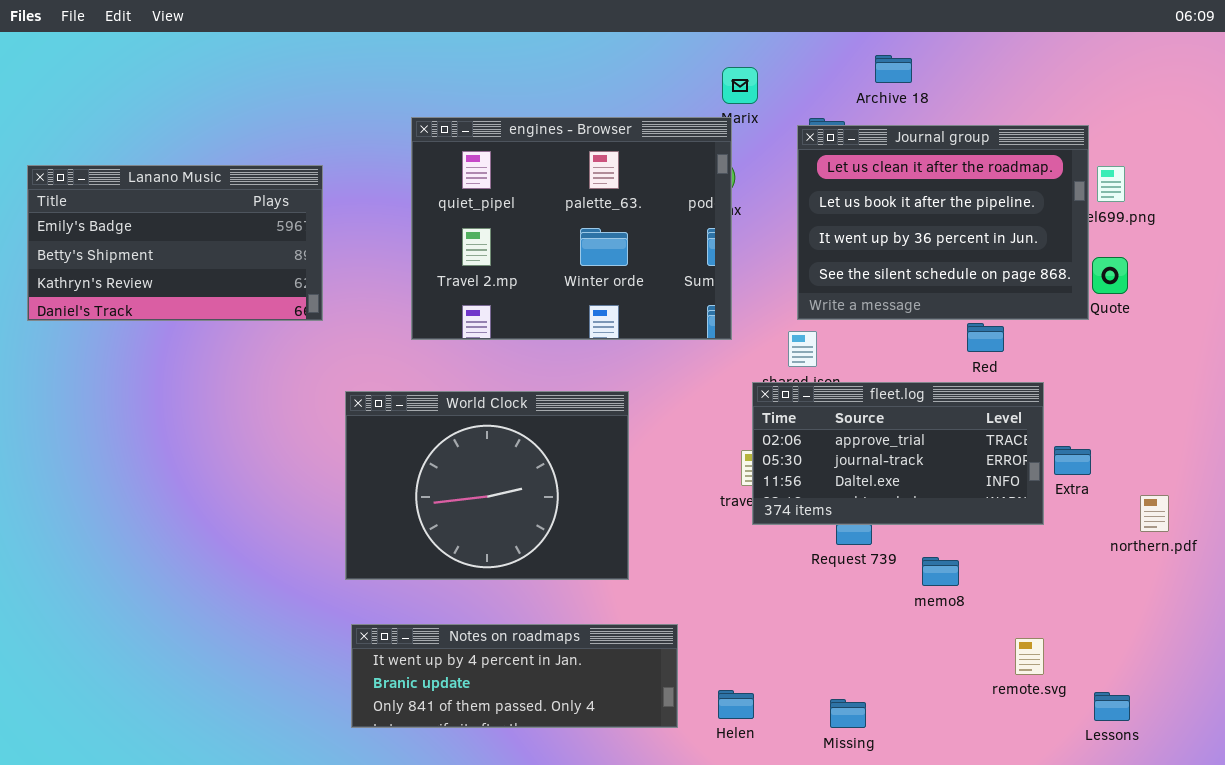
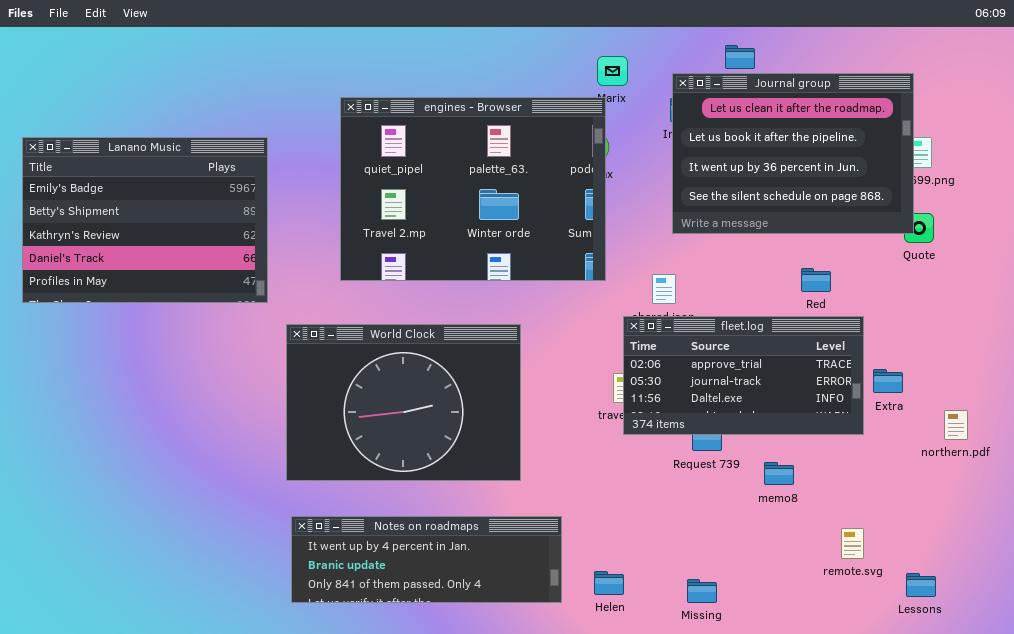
Journal group: [797,125,1089,320] -> [672,73,914,234], moved
Lanano Music: [27,165,323,321] -> [22,137,268,303], resized

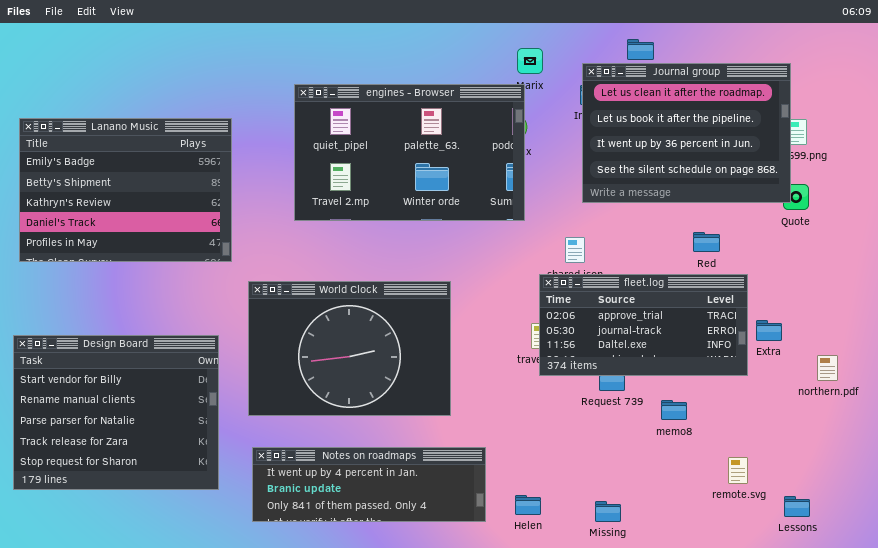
engines - Browser: [340,97,606,281] -> [294,84,525,221], resized
Design Board: none -> [13,335,219,490], opened

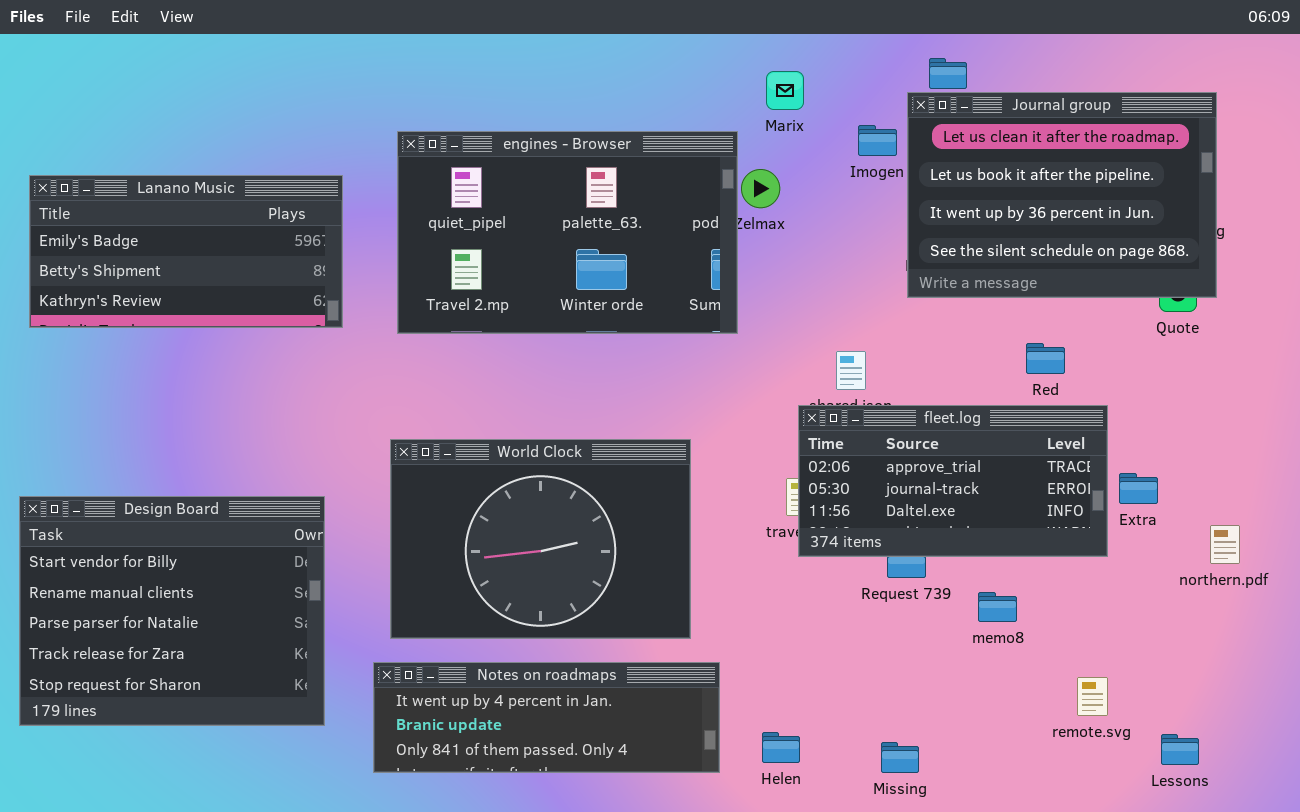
Journal group: [582,63,791,203] -> [907,92,1217,298], moved
engines - Browser: [294,84,525,221] -> [397,131,738,334], moved
Lanano Music: [19,118,232,262] -> [29,175,343,328], resized
World Clock: [248,281,451,416] -> [390,439,691,639], moved

